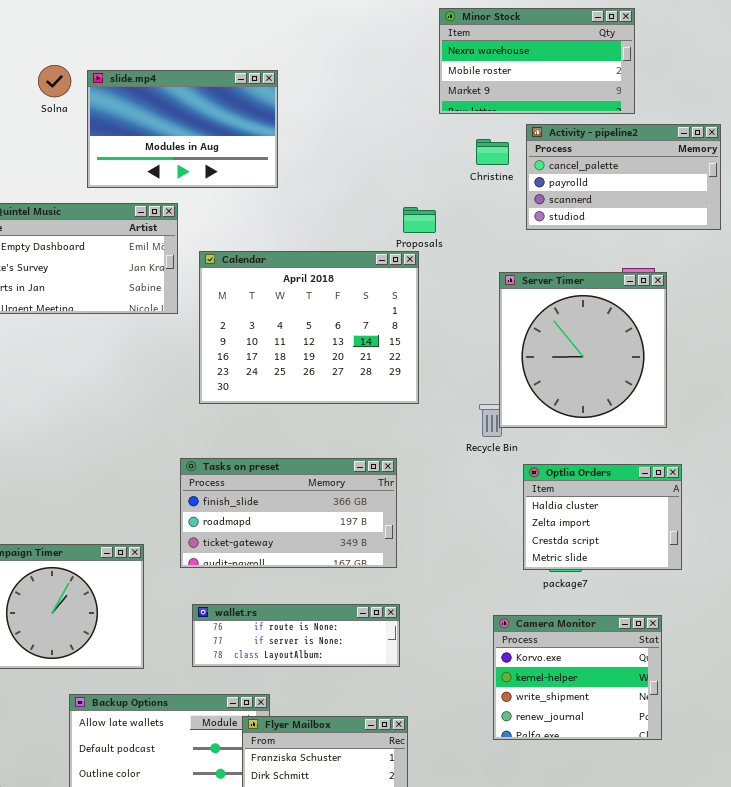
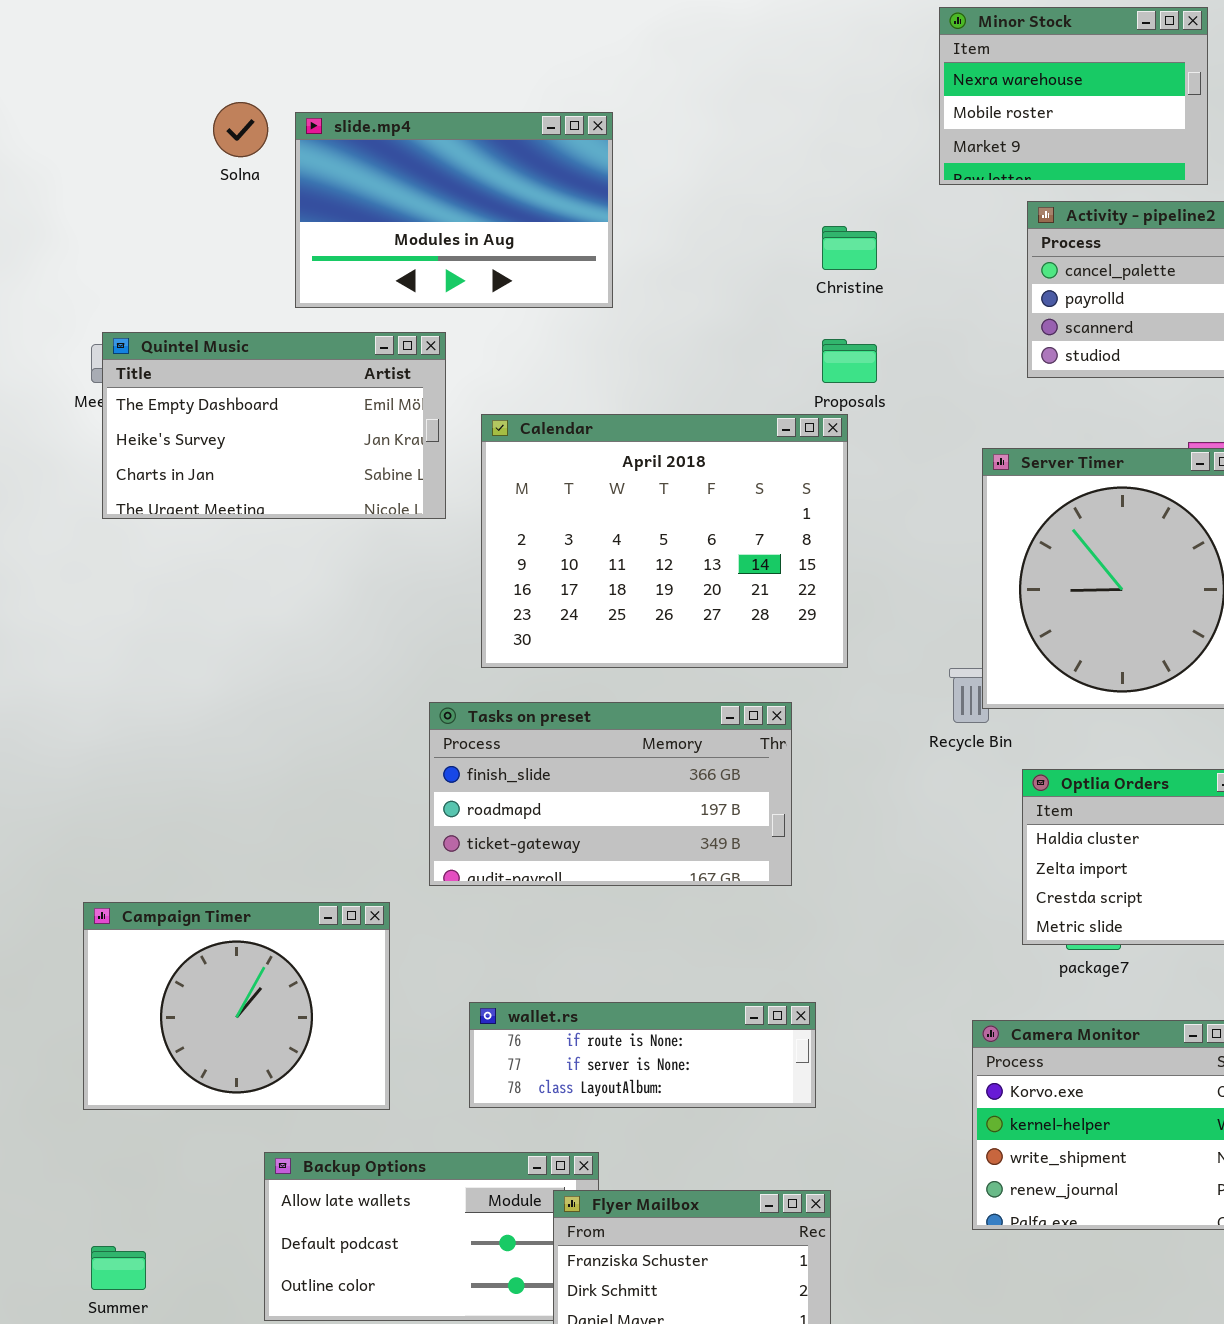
Minor Stock: [439,8,635,114] -> [939,7,1208,185], resized
Christine: [476,139,509,165] -> [822,226,877,270], moved
Tasks on preset: [180,458,397,568] -> [429,702,792,886], moved

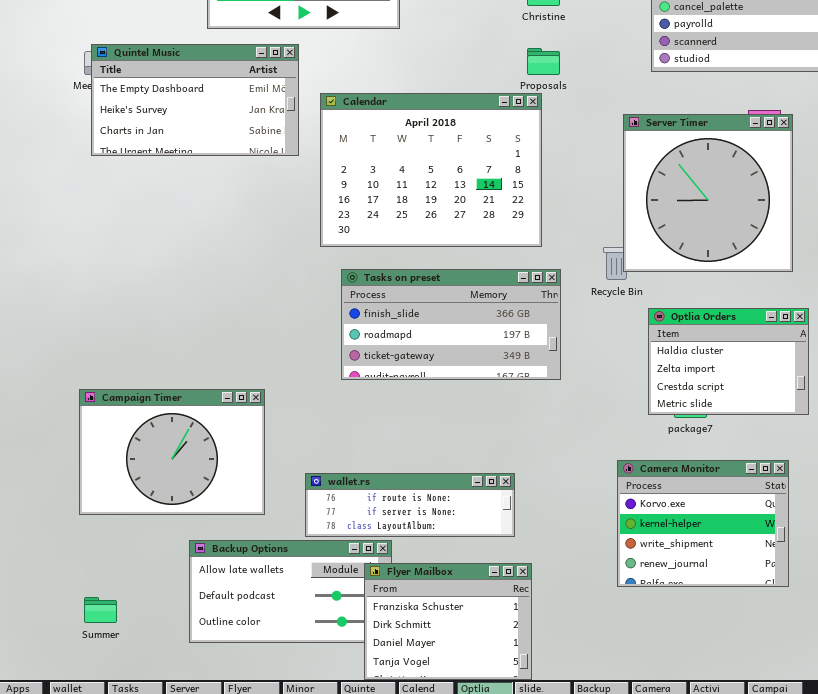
Tasks on preset: [429,702,792,886] -> [341,269,561,380], moved
wallet.rs: [469,1002,816,1108] -> [305,473,515,537], moved

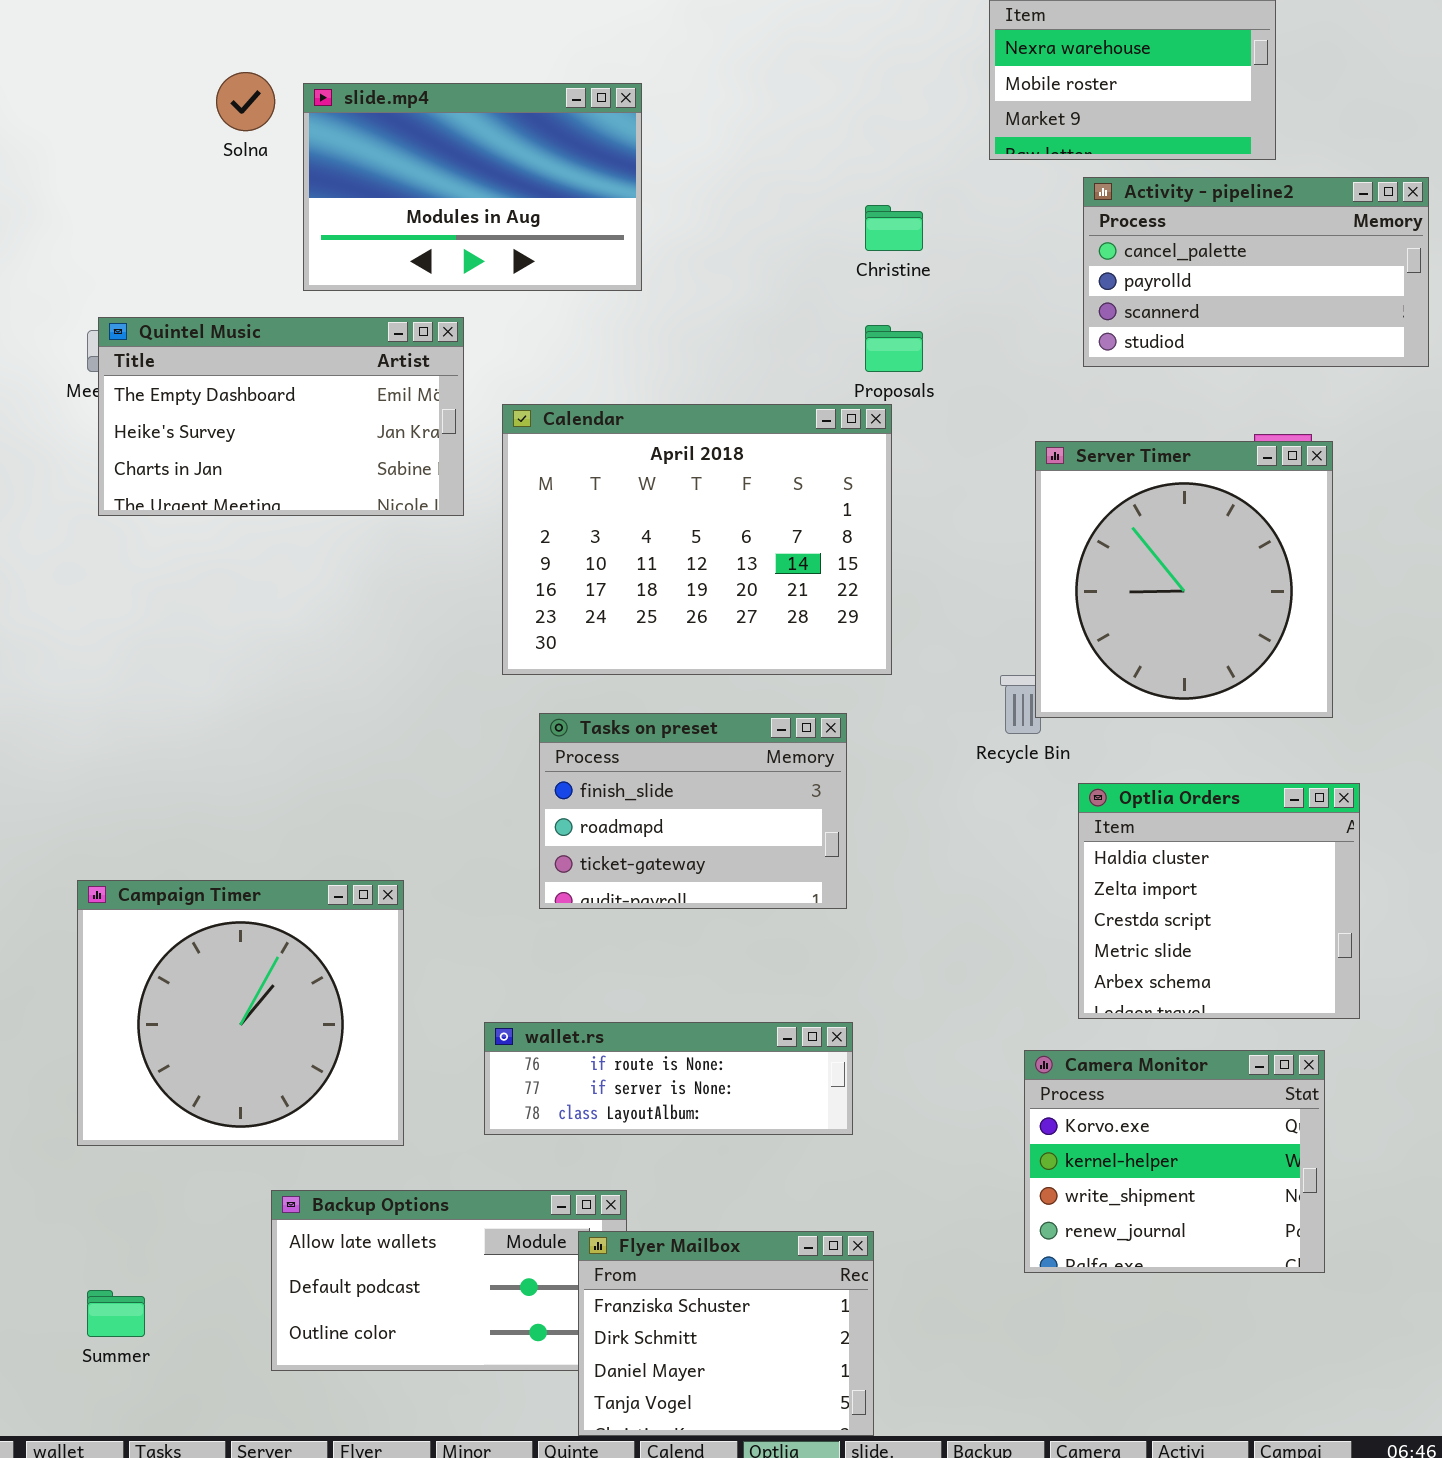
Tasks on preset: [341,269,561,380] -> [539,713,847,909], resized
Optlia Orders: [648,308,809,415] -> [1078,783,1360,1019], resized
Campaign Timer: [79,389,265,515] -> [77,880,404,1146], resized
wallet.rs: [305,473,515,537] -> [484,1022,853,1135], moved

